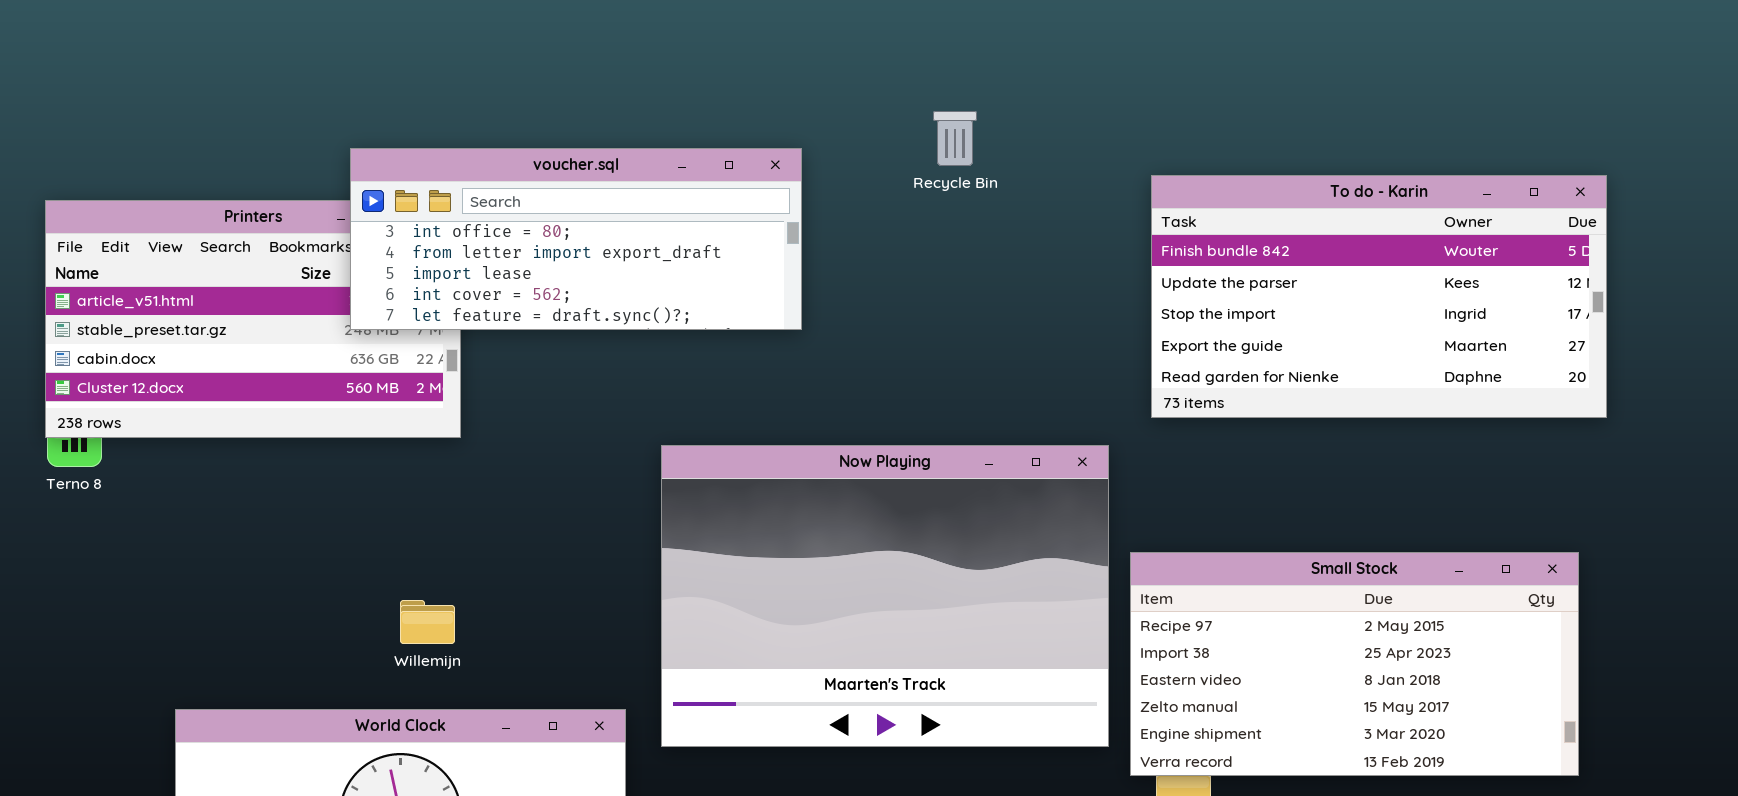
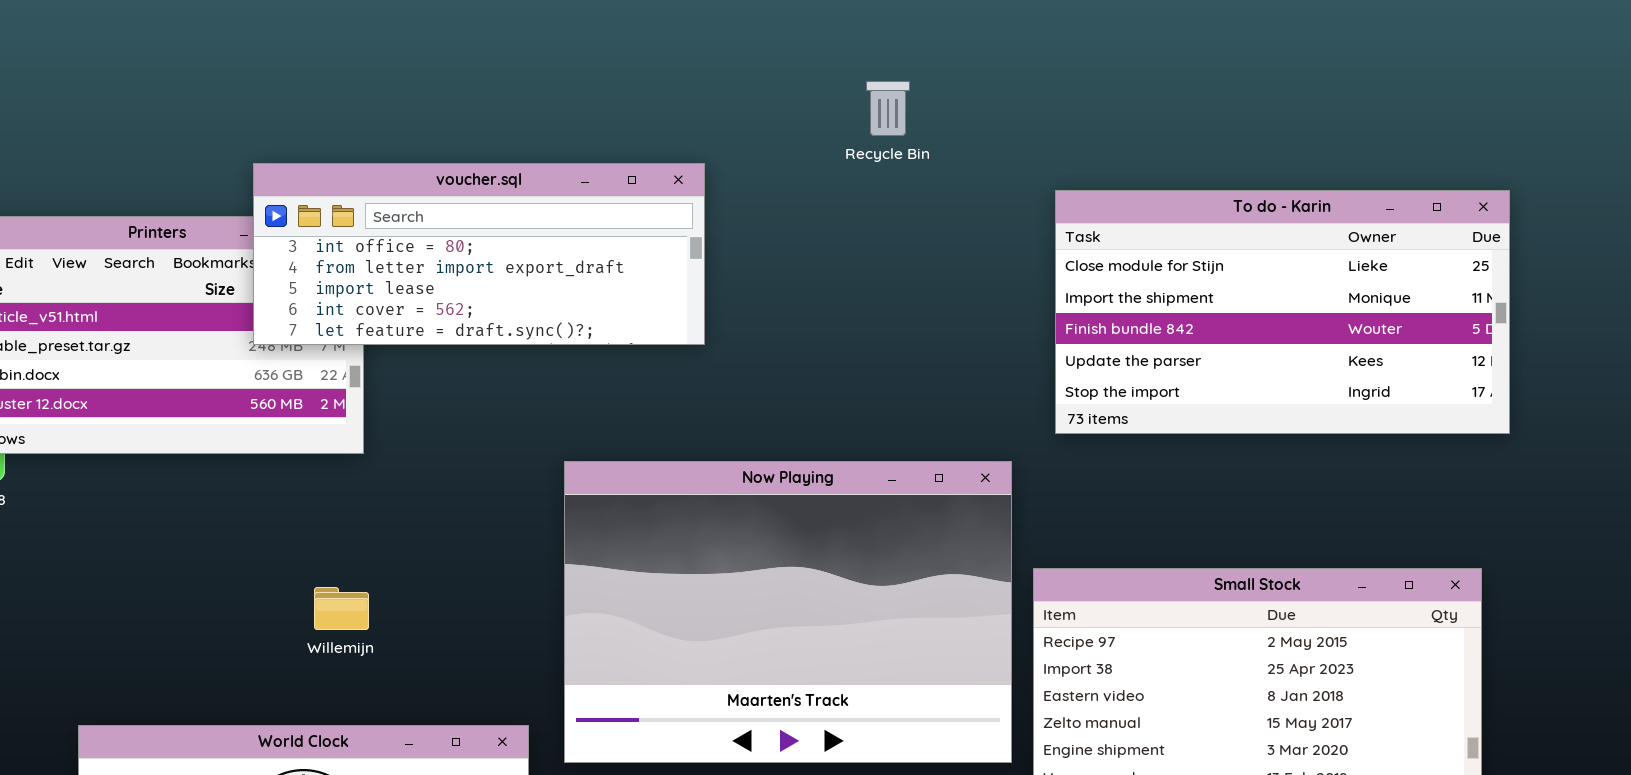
Recycle Bin: [933,111,977,166] -> [866,81,910,136], moved
To do - Karin: [1151,175,1607,418] -> [1055,190,1510,434], scrolled up 2 rows
Willemijn: [400,600,455,644] -> [314,587,369,630], moved

